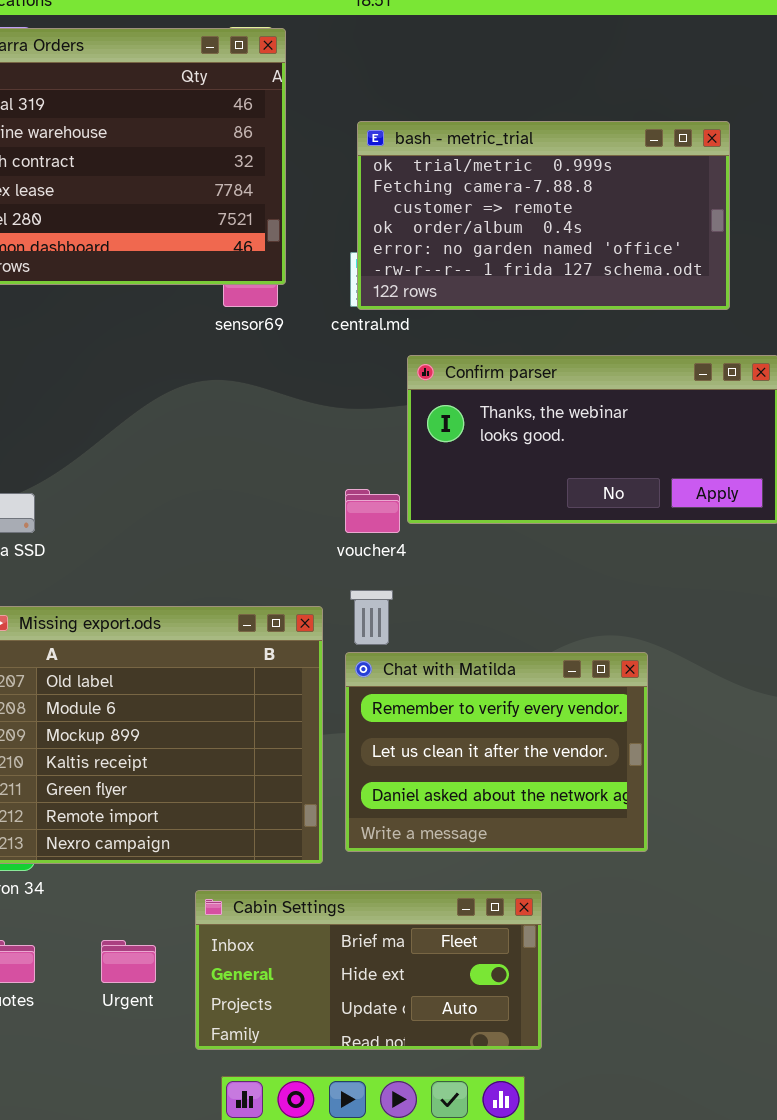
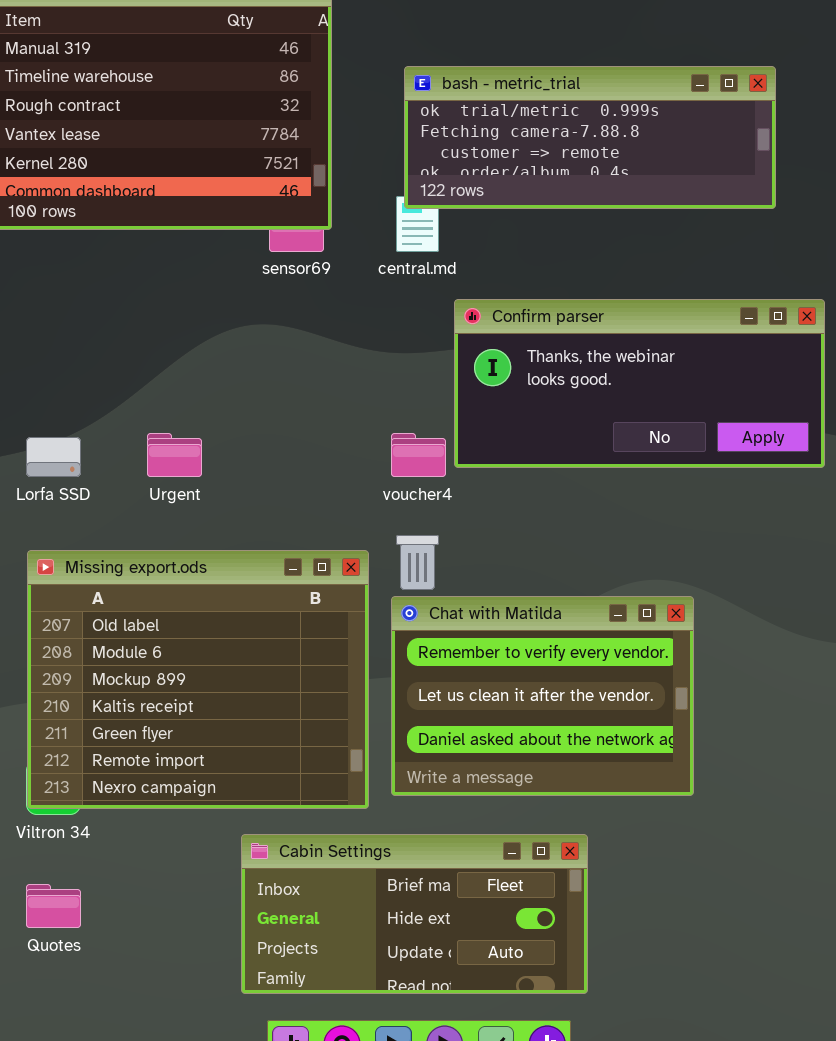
bash - metric_trial: [357,121,730,310] -> [404,66,776,209], resized
Urgent: [101,940,156,983] -> [147,433,202,477], moved

